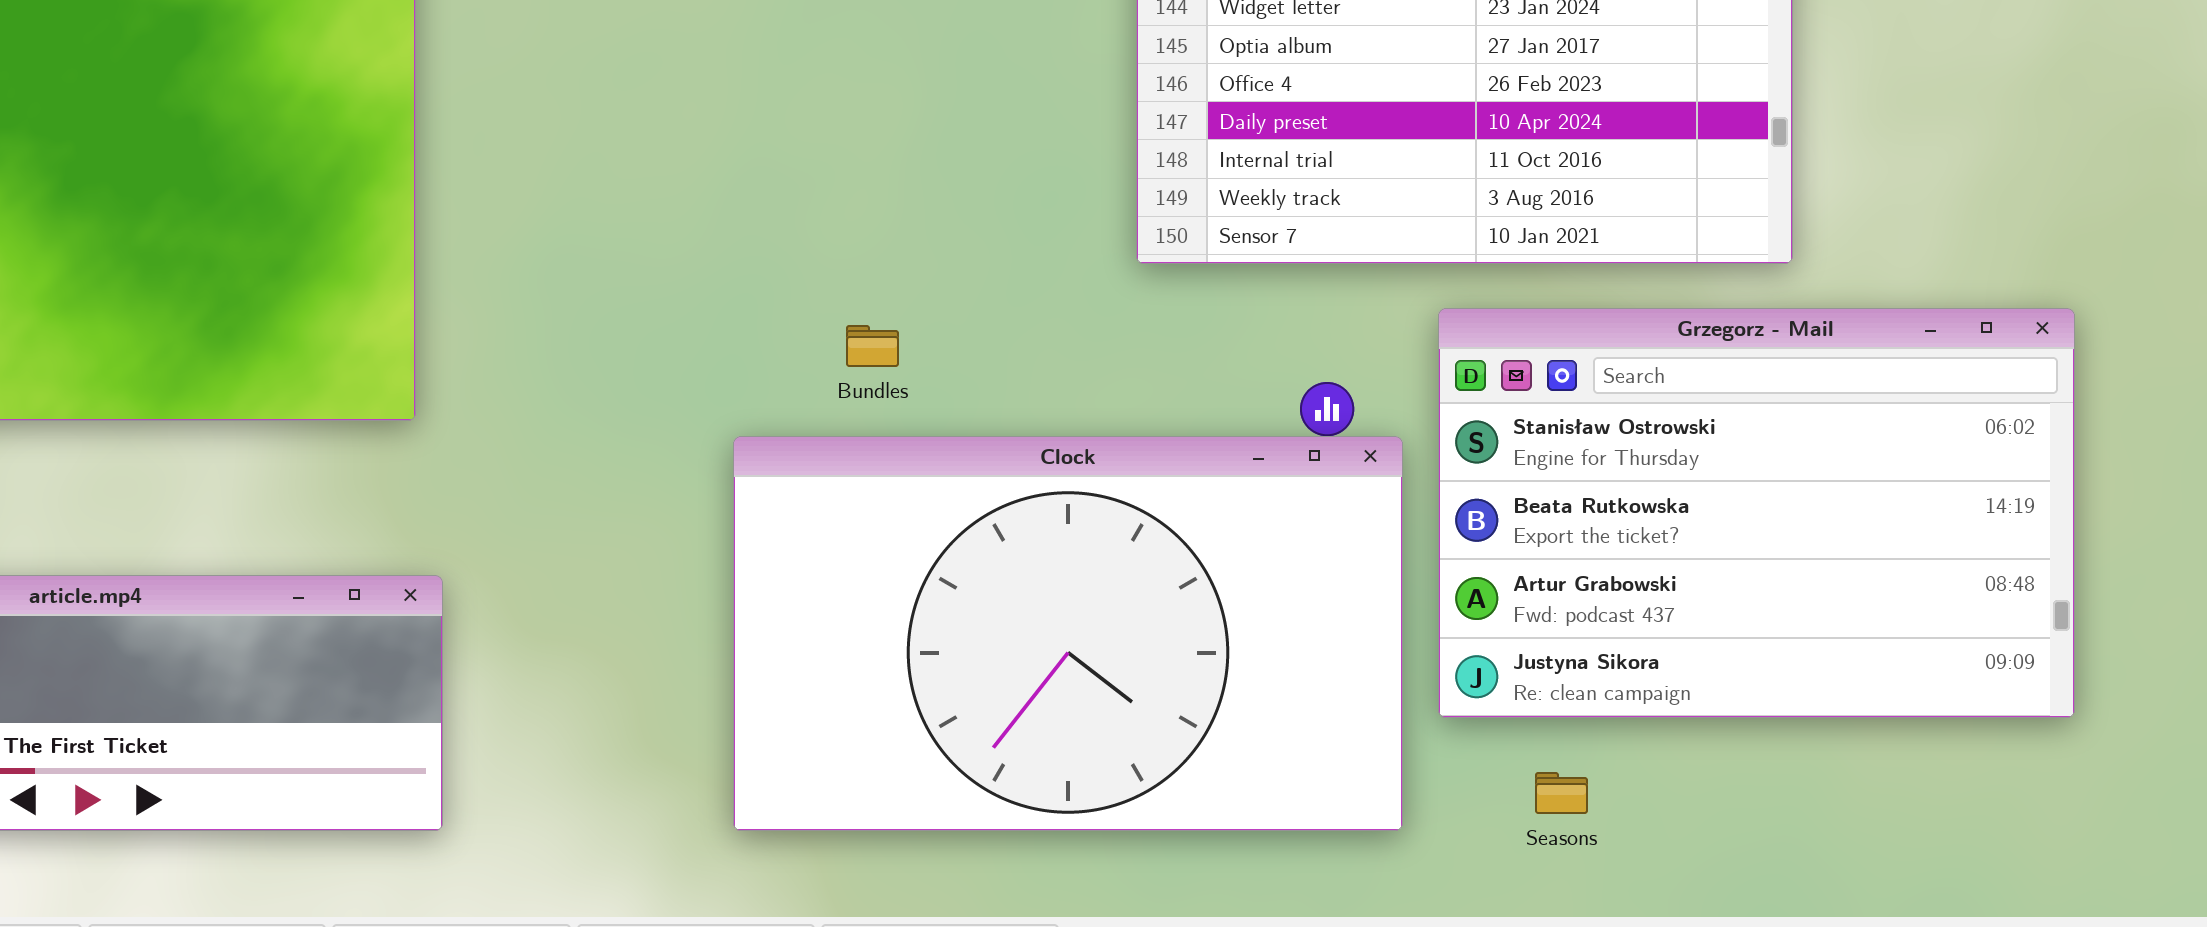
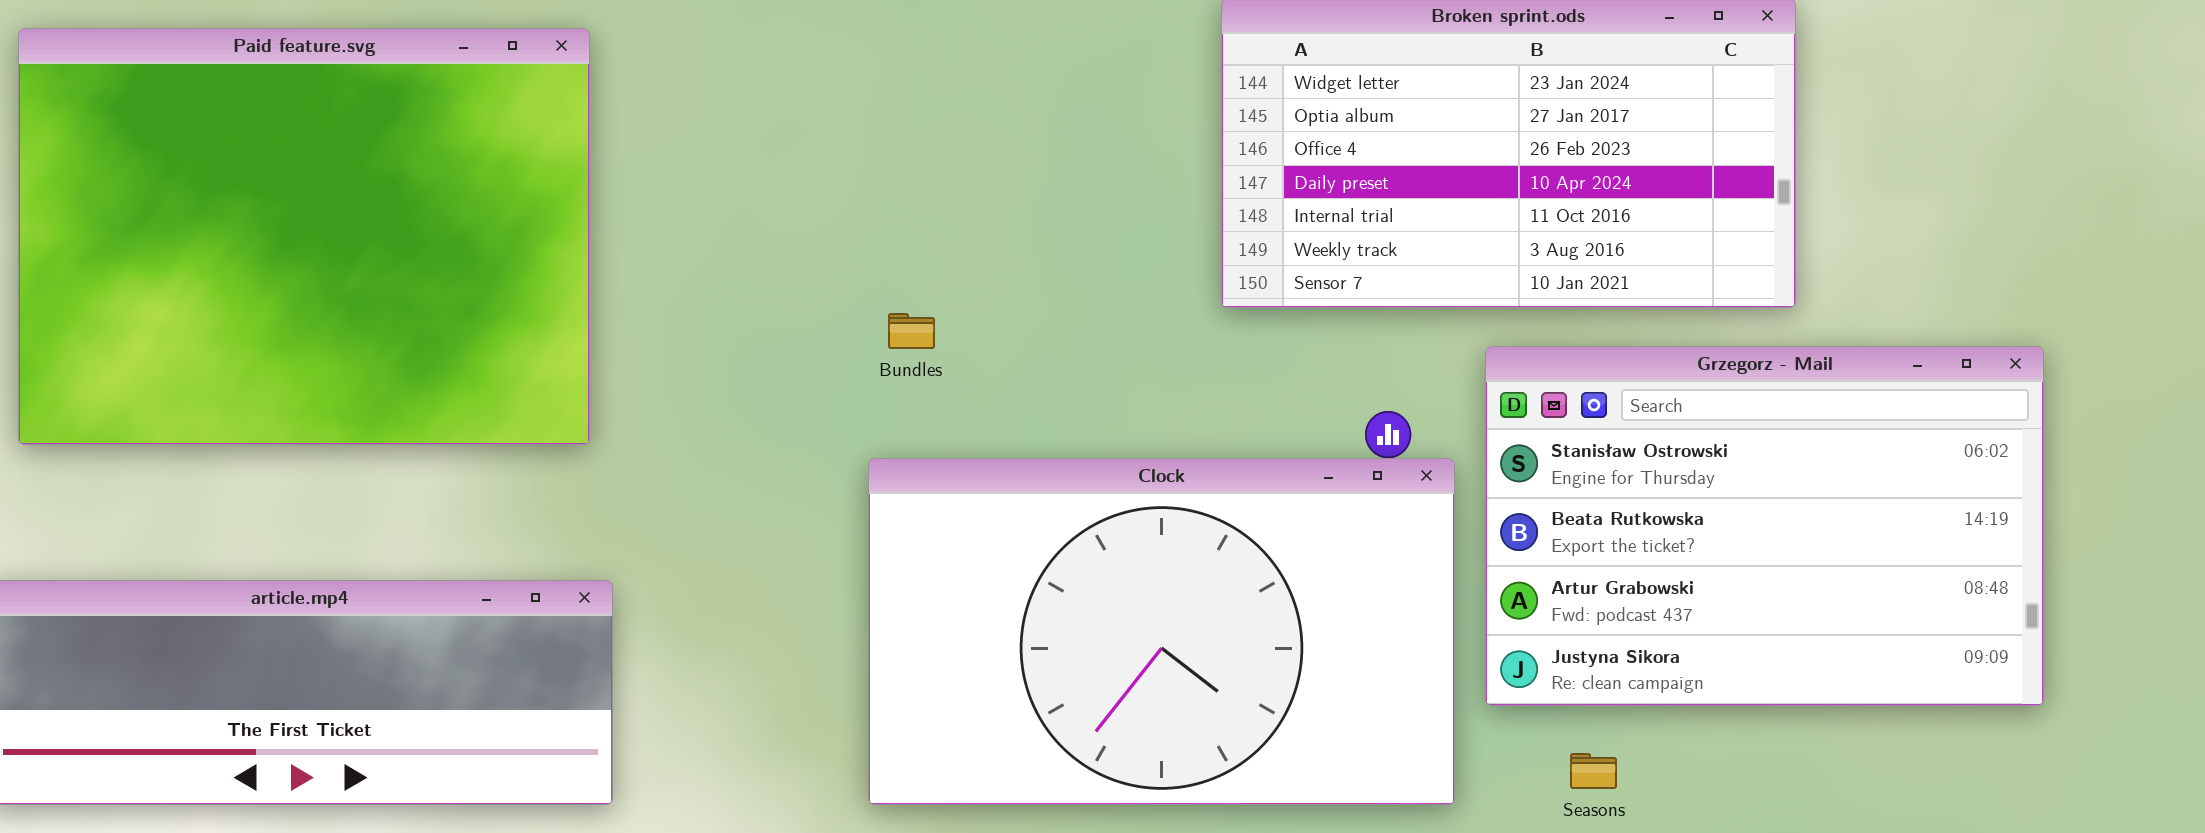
Bundles: [846,325,899,367] -> [888,313,935,349], moved

